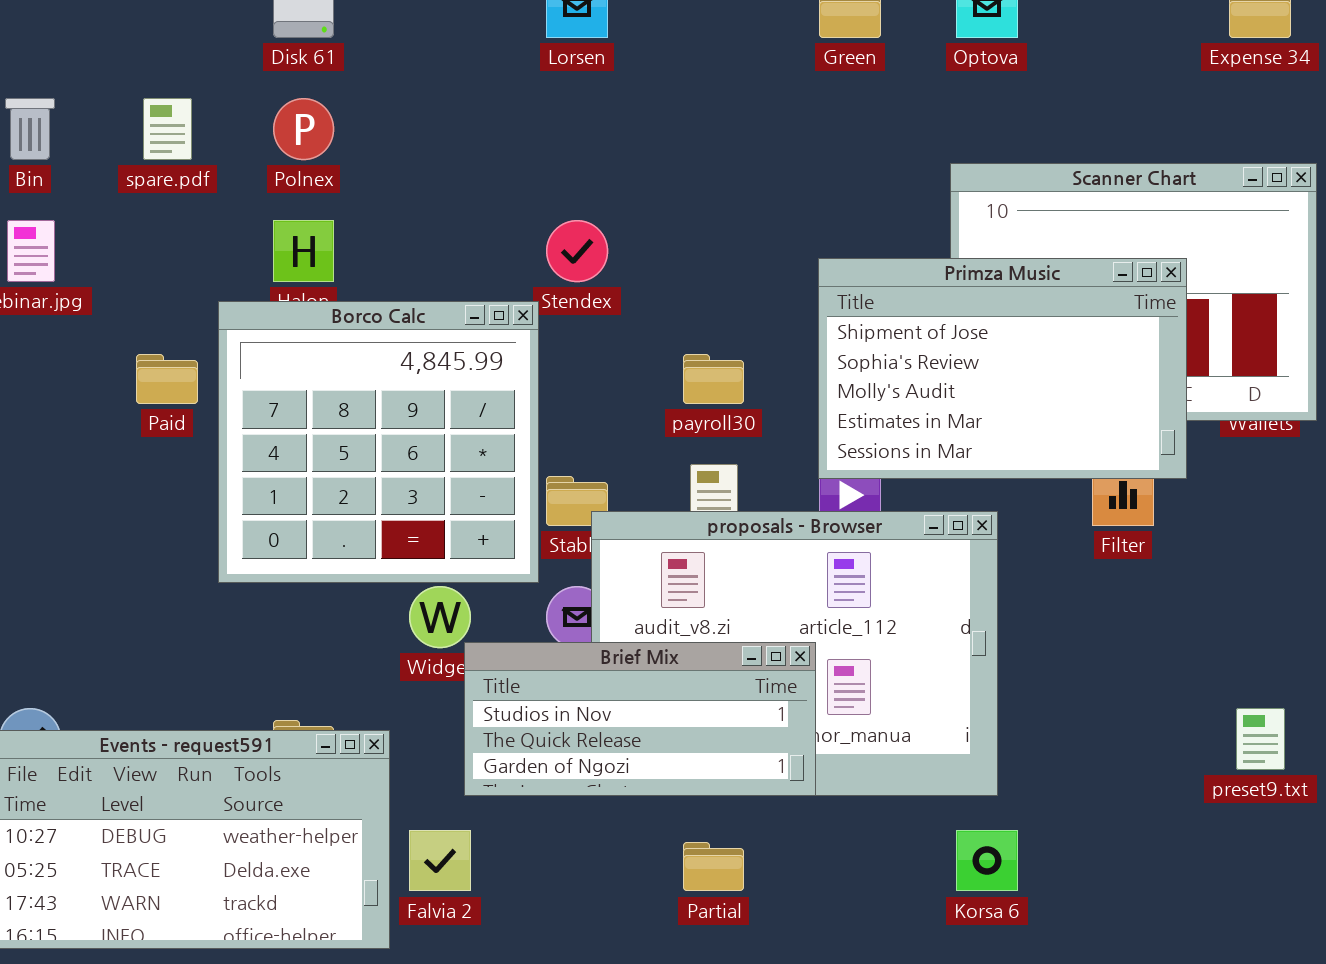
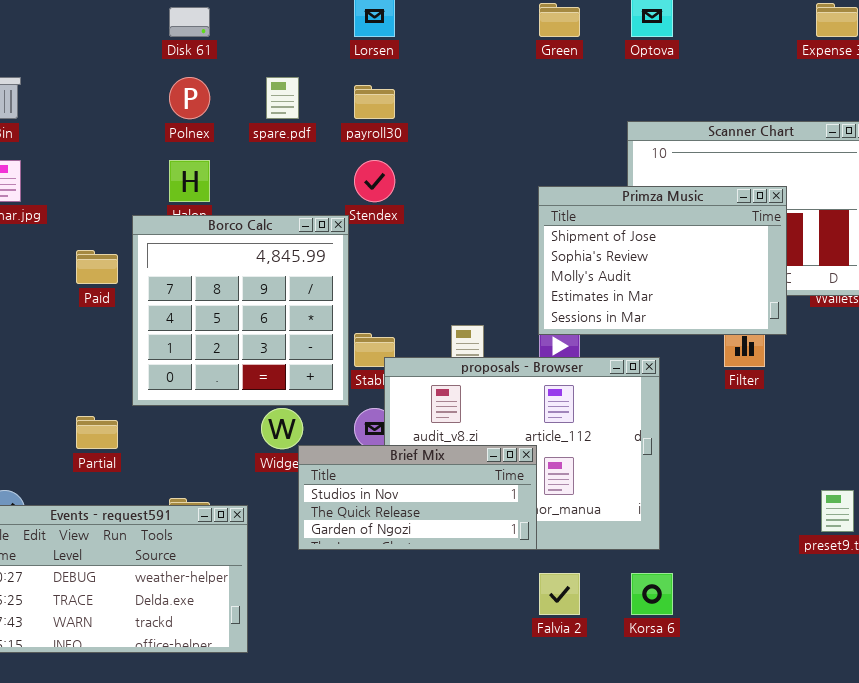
spare.pdf: [143,98,192,160] -> [266,77,299,119], moved
payroll30: [683,354,744,404] -> [354,85,395,119], moved
Falvia 2: [409,830,471,891] -> [539,573,580,615], moved
Partial: [683,842,744,891] -> [76,416,118,449], moved

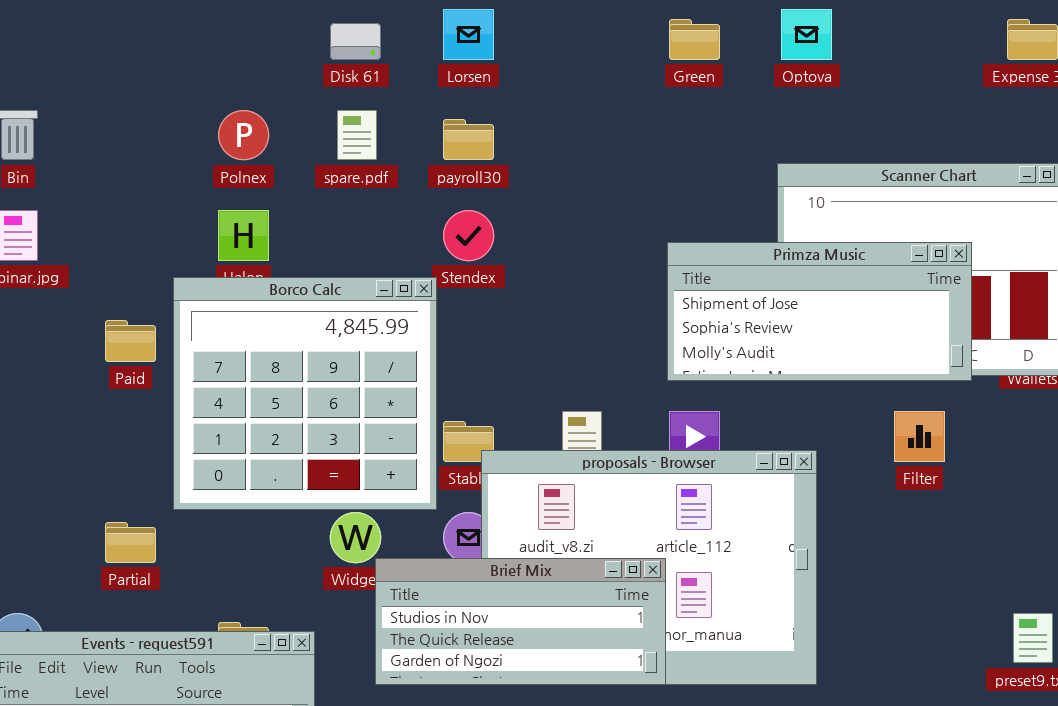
Disk 61: [169,7,210,37] -> [330,23,381,60], moved
Primza Music: [538,186,787,335] -> [667,242,972,381], resized

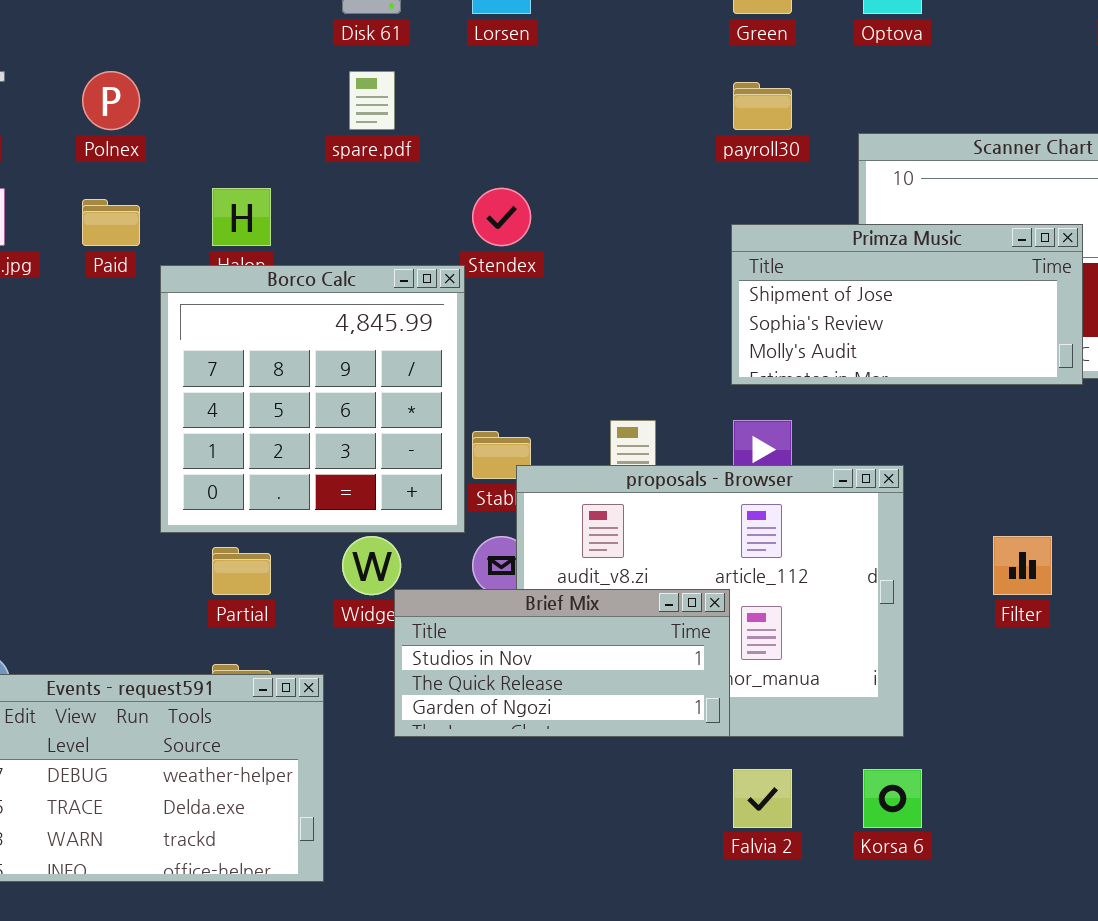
Polnex: [218,110,269,160] -> [82,71,140,130], moved
payroll30: [443,119,494,160] -> [733,82,792,130], moved
Paid: [105,320,156,362] -> [82,199,140,246], moved
Filter: [894,411,945,462] -> [993,536,1052,595], moved
Partial: [105,522,156,563] -> [212,547,271,595], moved

